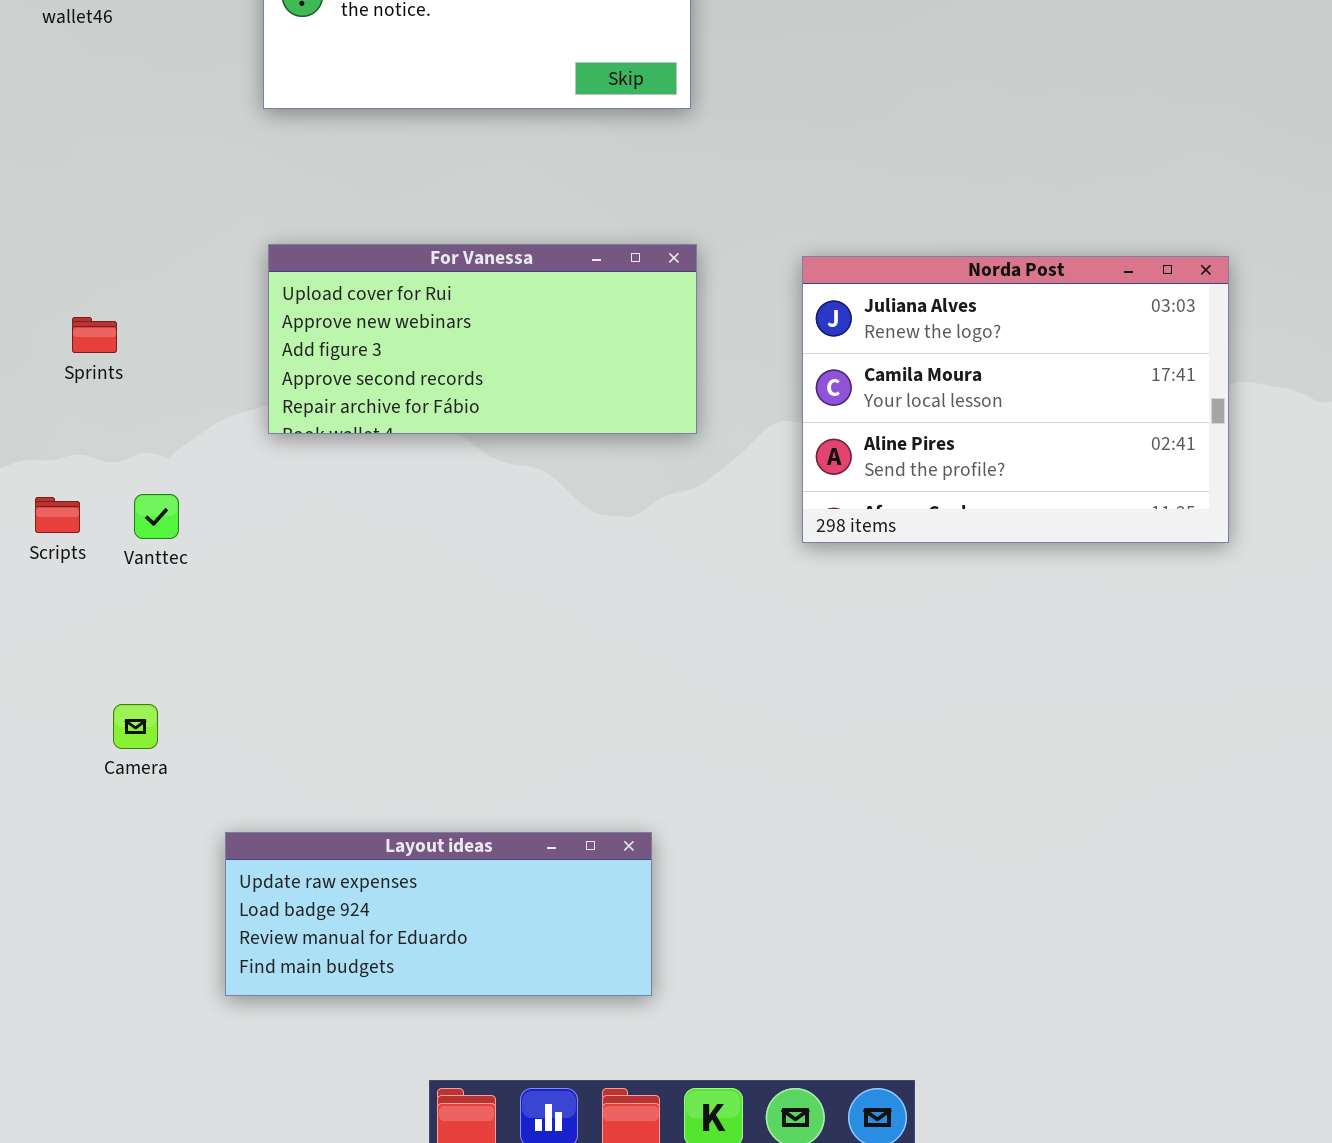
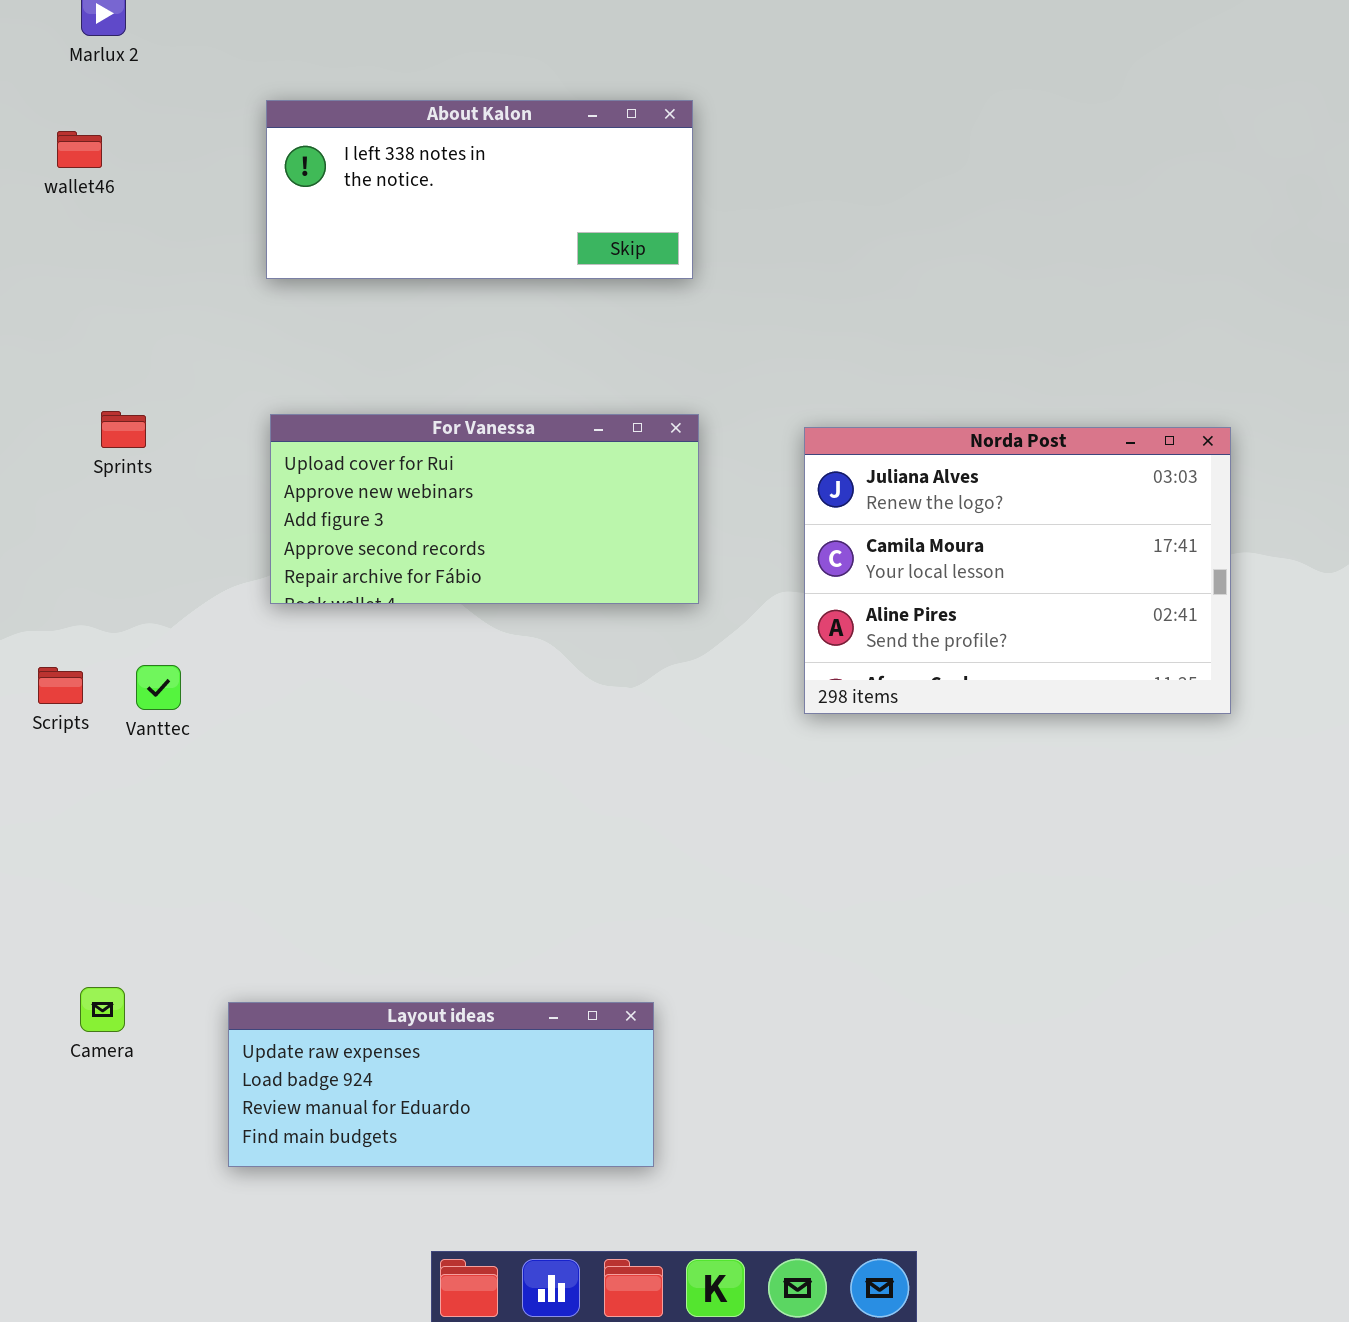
Sprints: [72,317,117,353] -> [101,411,146,448], moved
Camera: [113,704,158,749] -> [80,987,125,1032], moved

